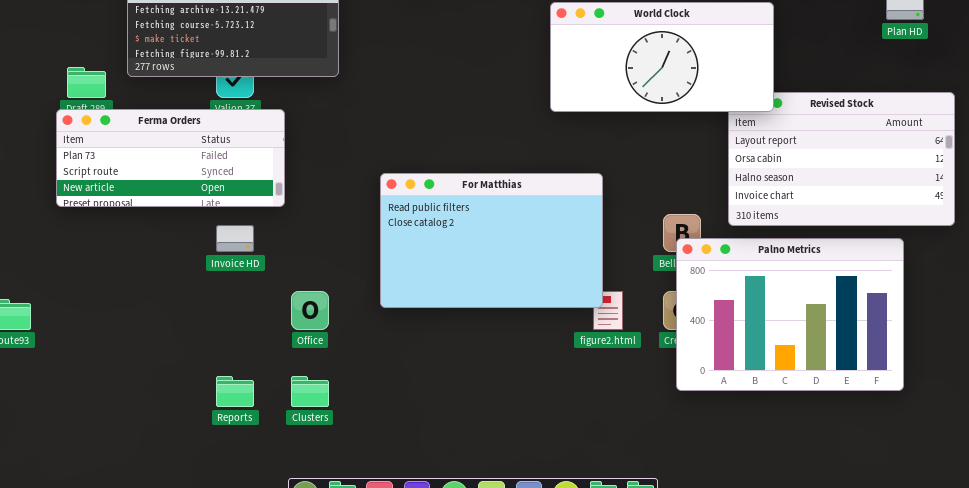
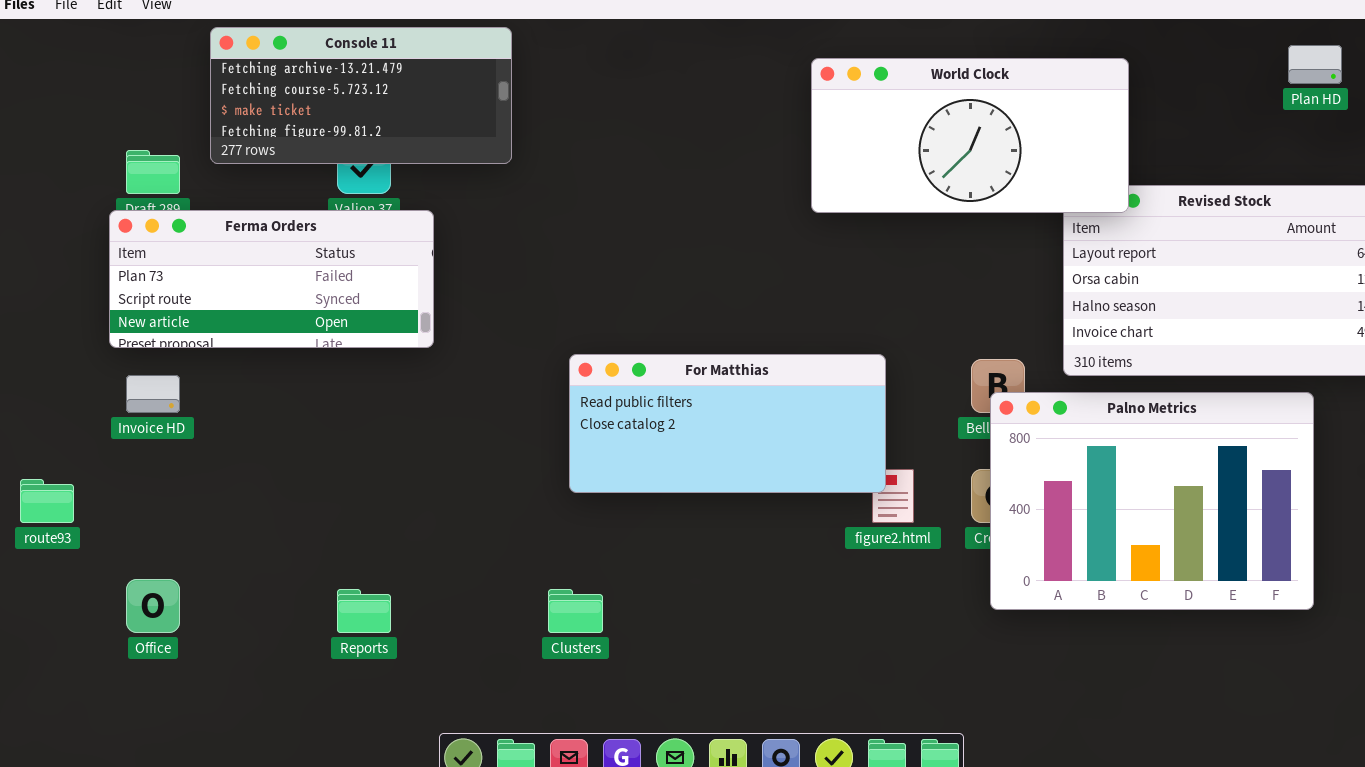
For Matthias: [380,173,603,308] -> [569,354,886,493], resized
Invoice HD: [216,225,254,252] -> [126,375,180,413], moved
Office: [291,291,329,330] -> [126,579,180,633], moved
Clusters: [291,376,329,407] -> [548,589,603,633], moved

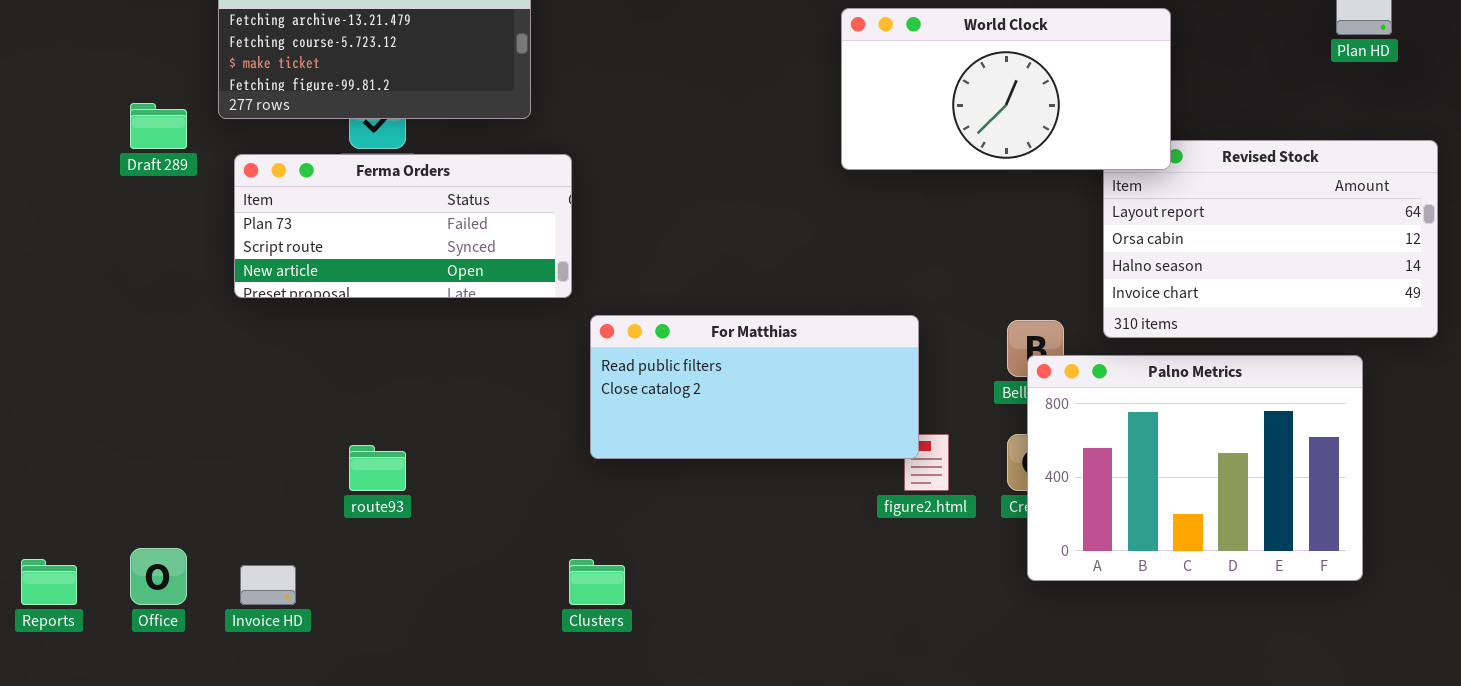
Ferma Orders: [109,210,434,348] -> [234,154,572,298], moved
Invoice HD: [126,375,180,413] -> [240,565,296,605], moved
route93: [20,479,74,523] -> [349,445,406,491], moved
Reports: [337,589,391,633] -> [21,559,77,605], moved

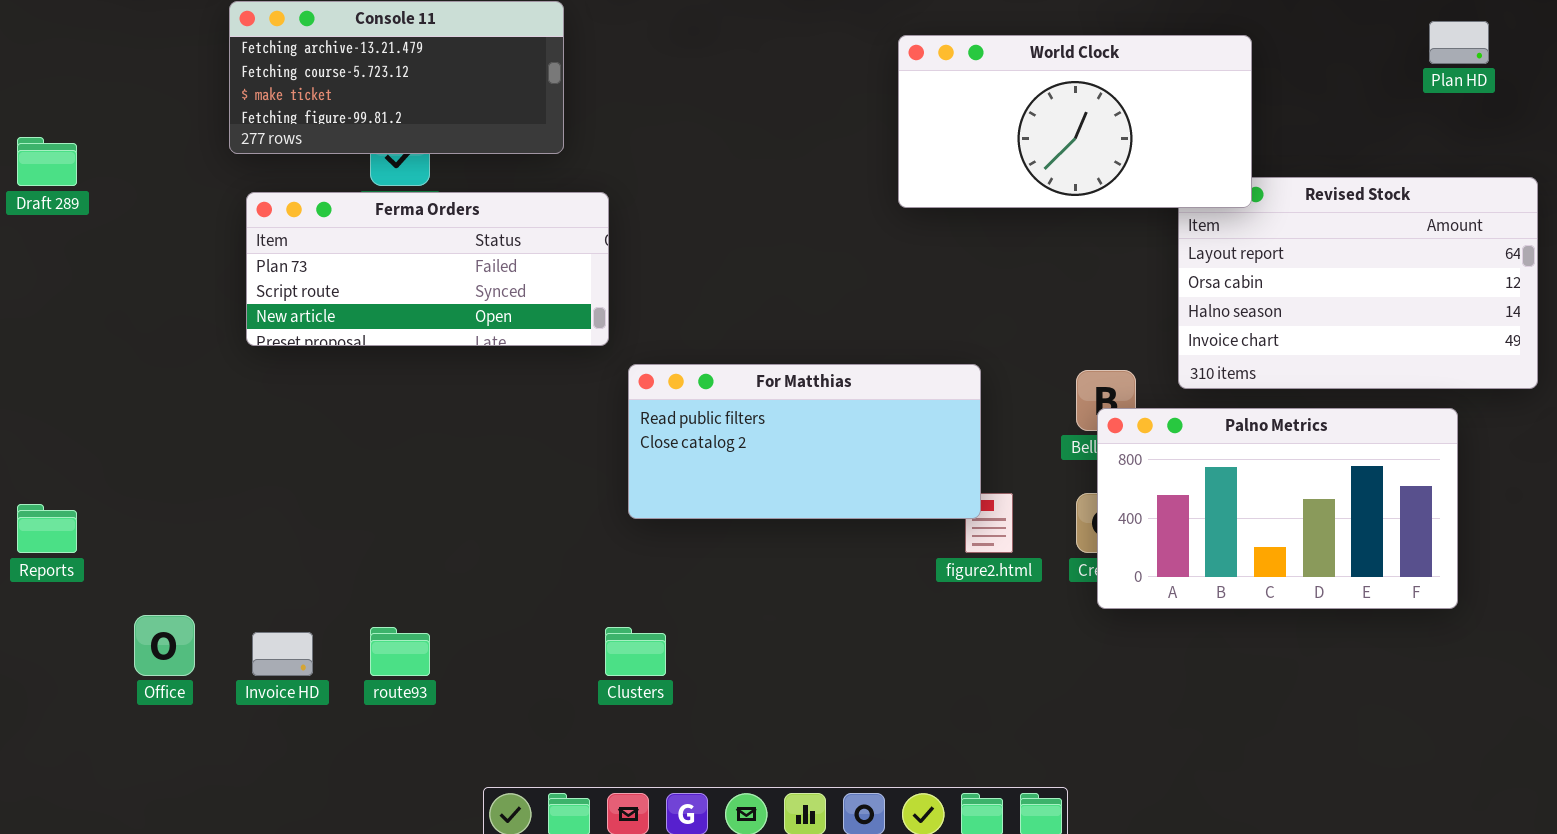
Draft 289: [130,103,187,149] -> [17,137,77,186], moved
Palno Metrics: [1027,355,1363,581] -> [1097,408,1458,609], resized
route93: [349,445,406,491] -> [370,627,430,676], moved
Reports: [21,559,77,605] -> [17,504,77,553], moved

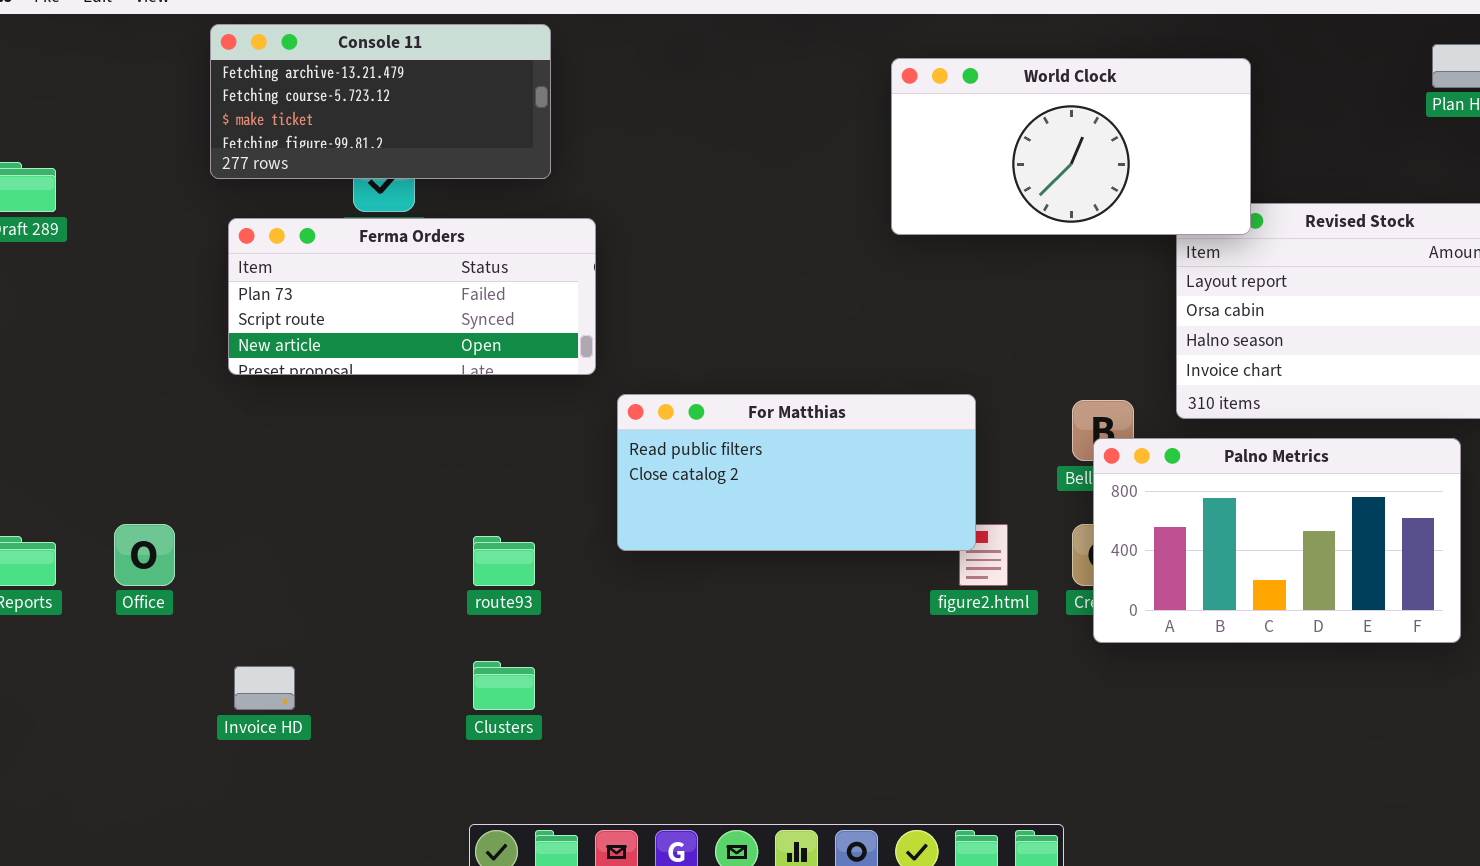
Office: [134,615,195,676] -> [114,524,175,586], moved
route93: [370,627,430,676] -> [473,536,535,586], moved
Clusters: [605,627,666,676] -> [473,661,535,710], moved

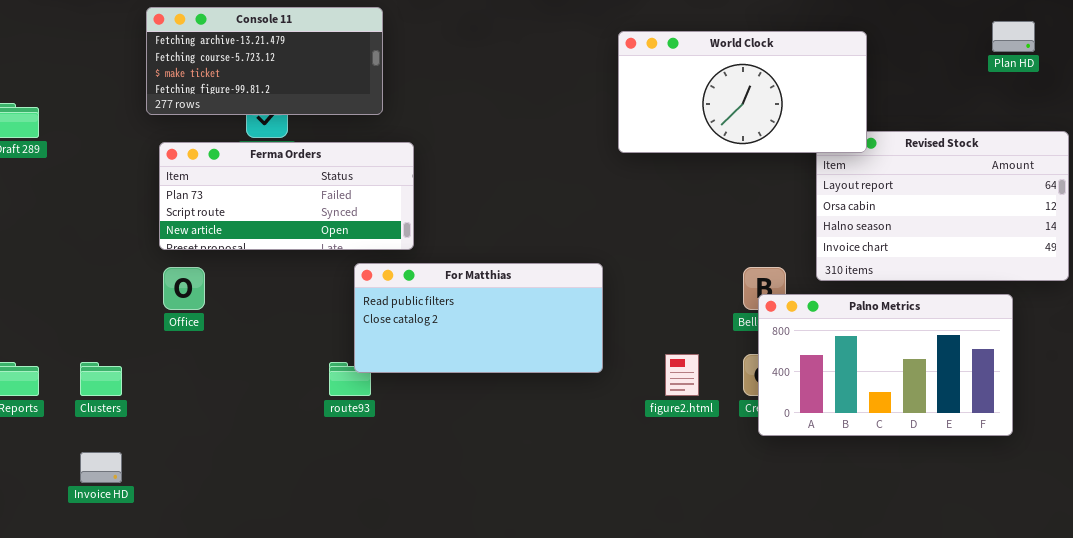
For Matthias: [617,394,976,551] -> [354,263,603,373], moved
Office: [114,524,175,586] -> [163,267,205,310], moved
Clusters: [473,661,535,710] -> [80,362,122,396], moved
Invoice HD: [234,666,295,710] -> [80,452,122,483], moved

